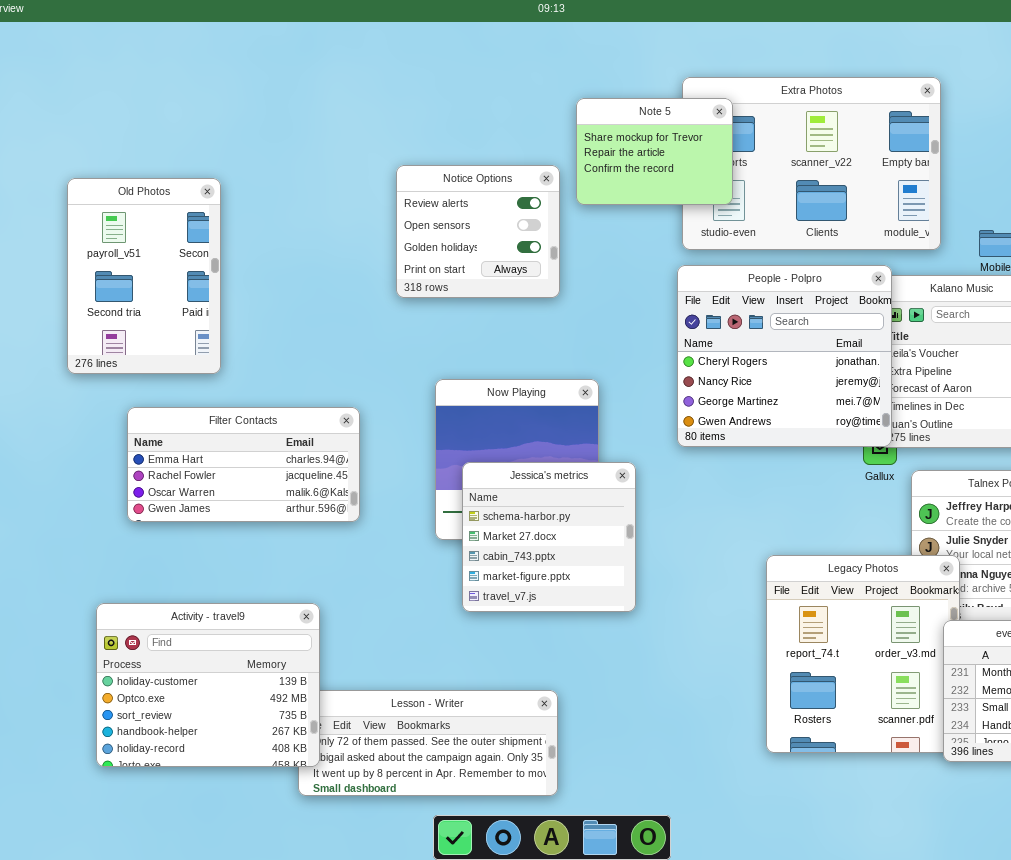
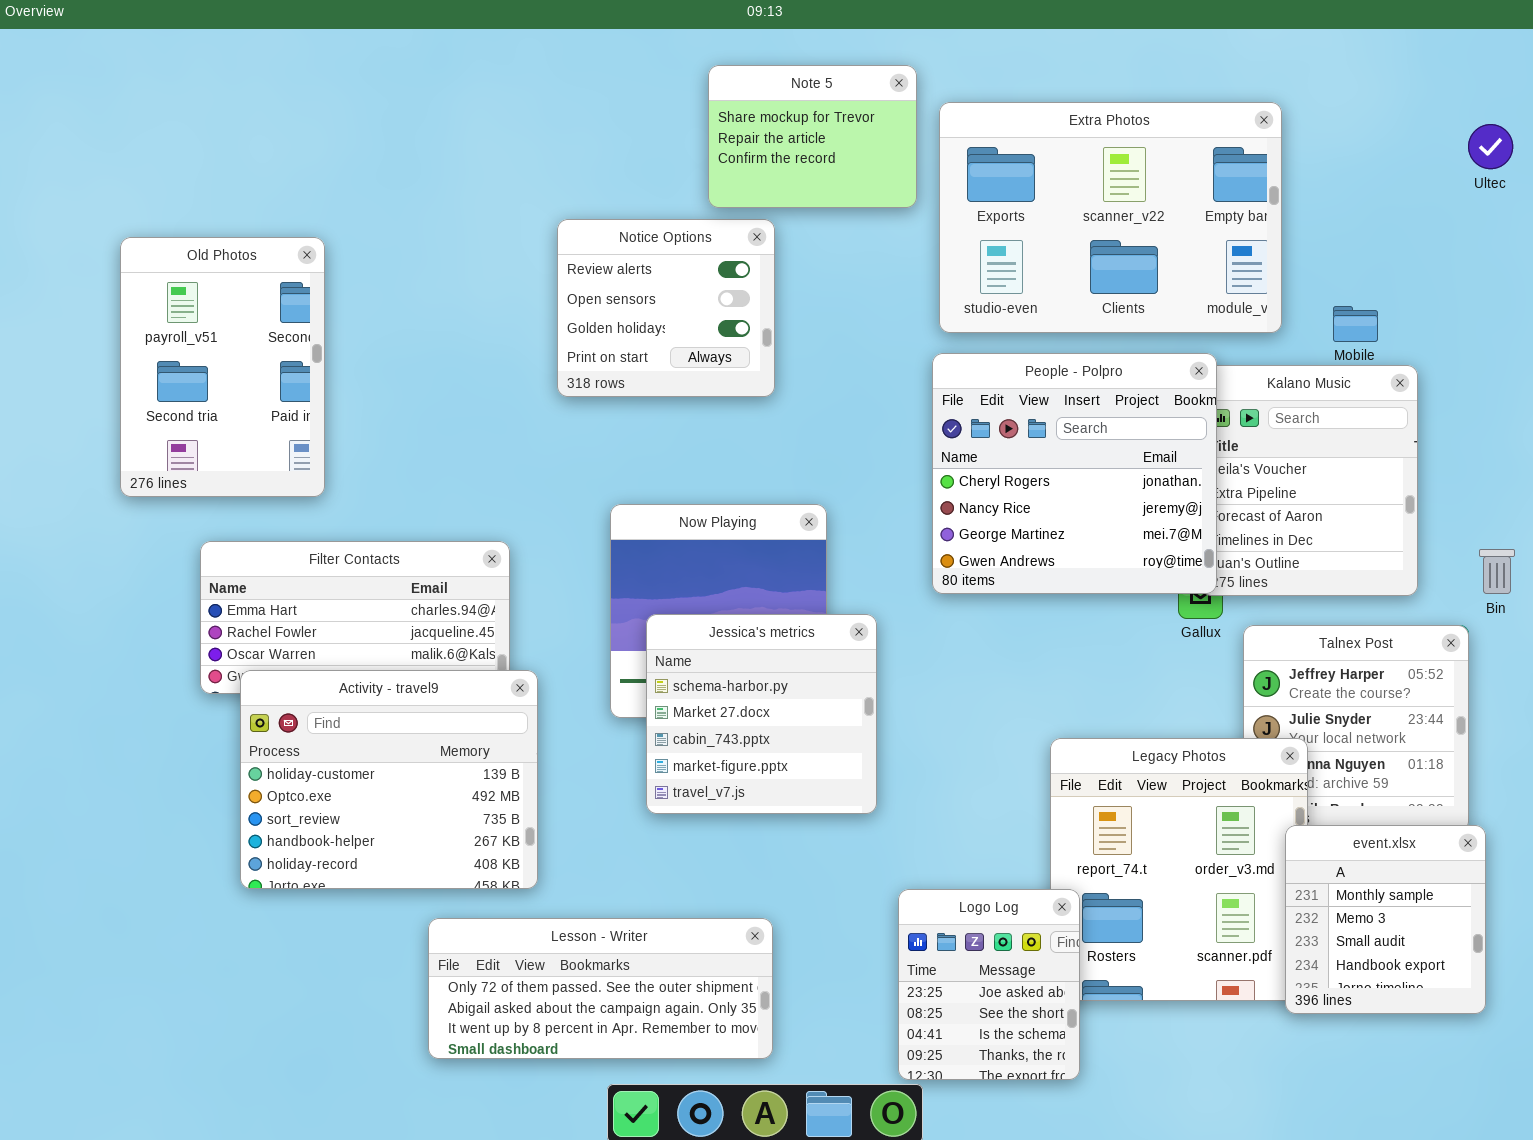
Note 5: [576,98,733,205] -> [708,65,917,208], moved
Activity - travel9: [96,603,320,767] -> [240,670,538,889], moved
Logo Log: none -> [898,889,1080,1080], opened

